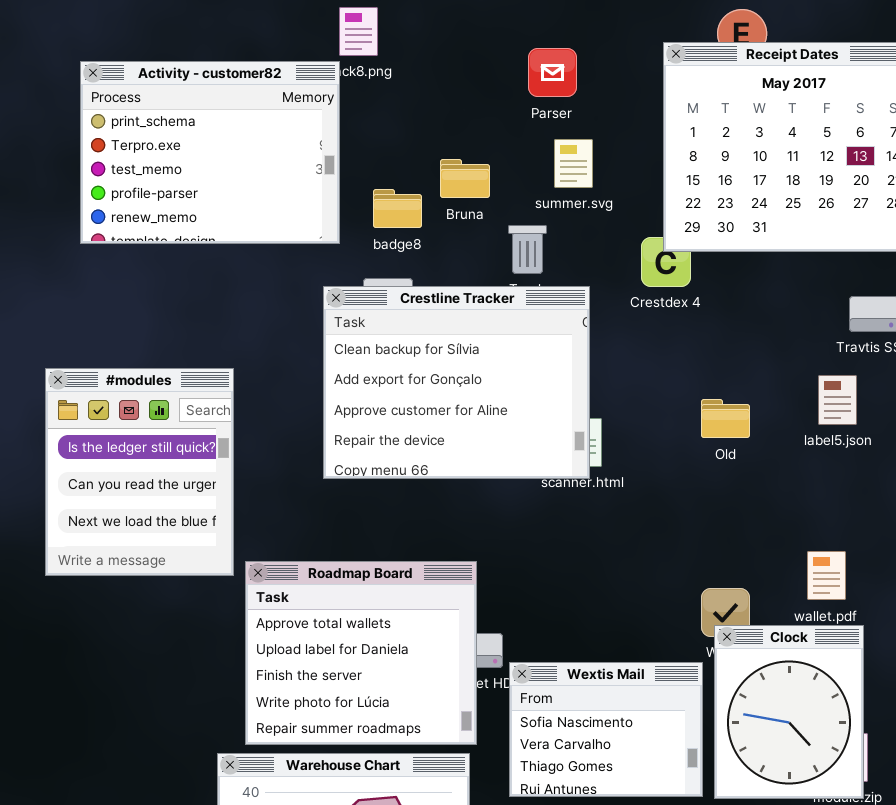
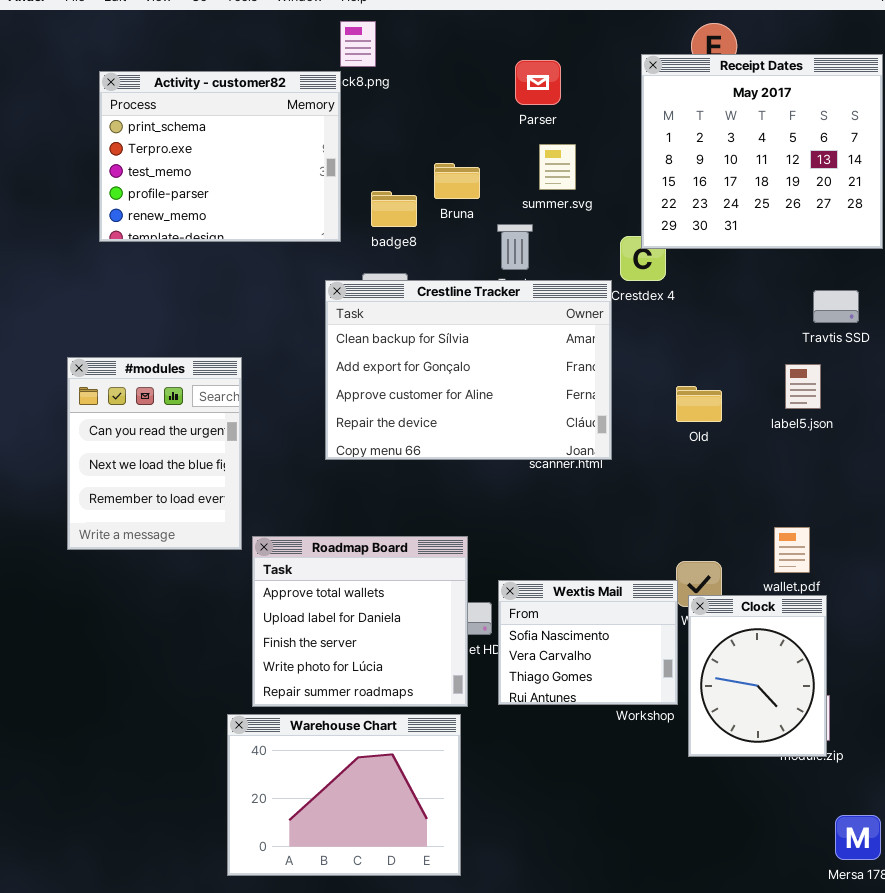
Crestline Tracker: [323,286,590,479] -> [325,280,612,460], resized
#modules: [45,368,234,576] -> [67,357,242,550], scrolled down 1 row
Wextis Mail: [509,662,703,797] -> [498,580,678,705], moved

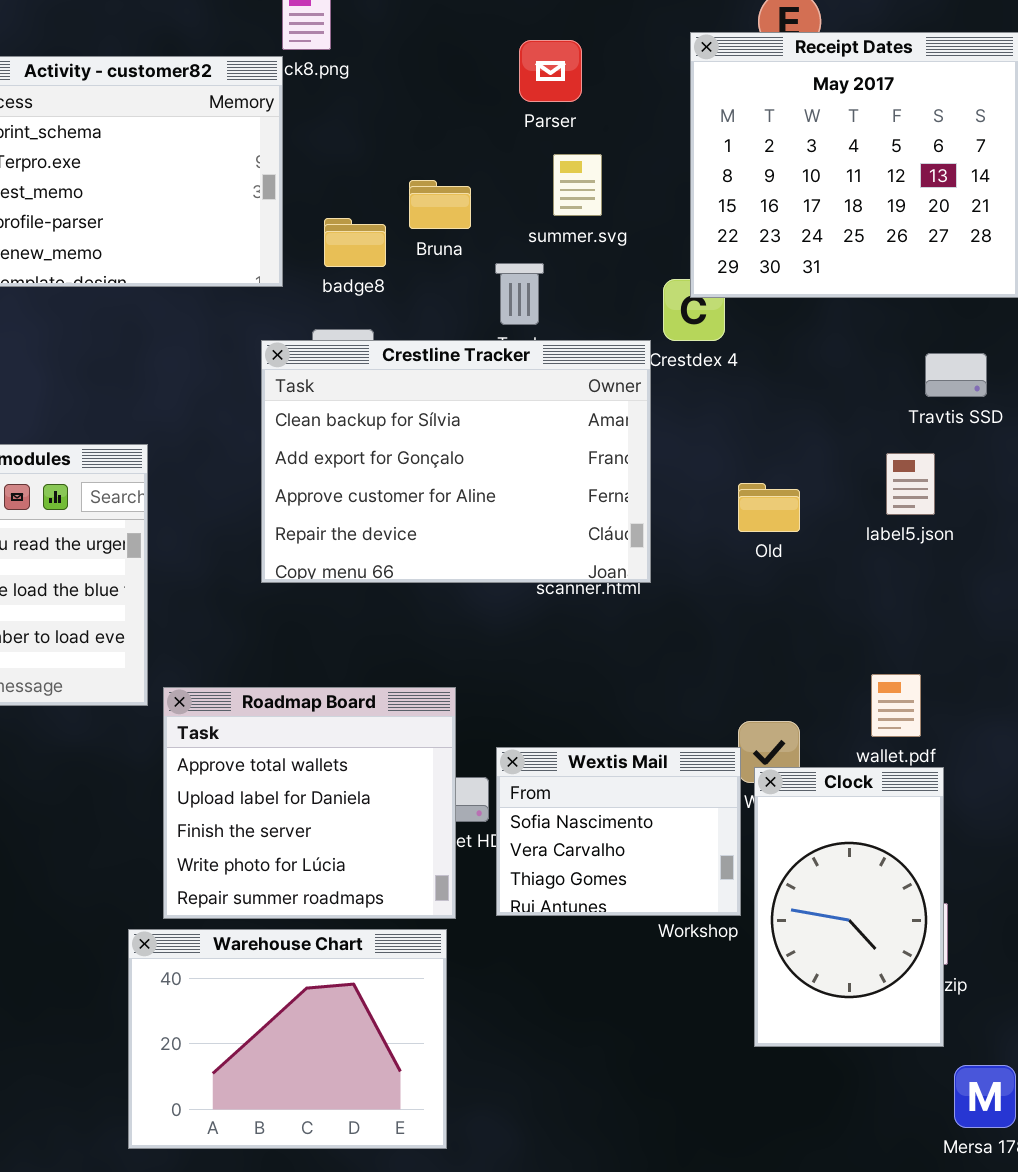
Clock: [688,595,827,757] -> [754,767,944,1047], resized

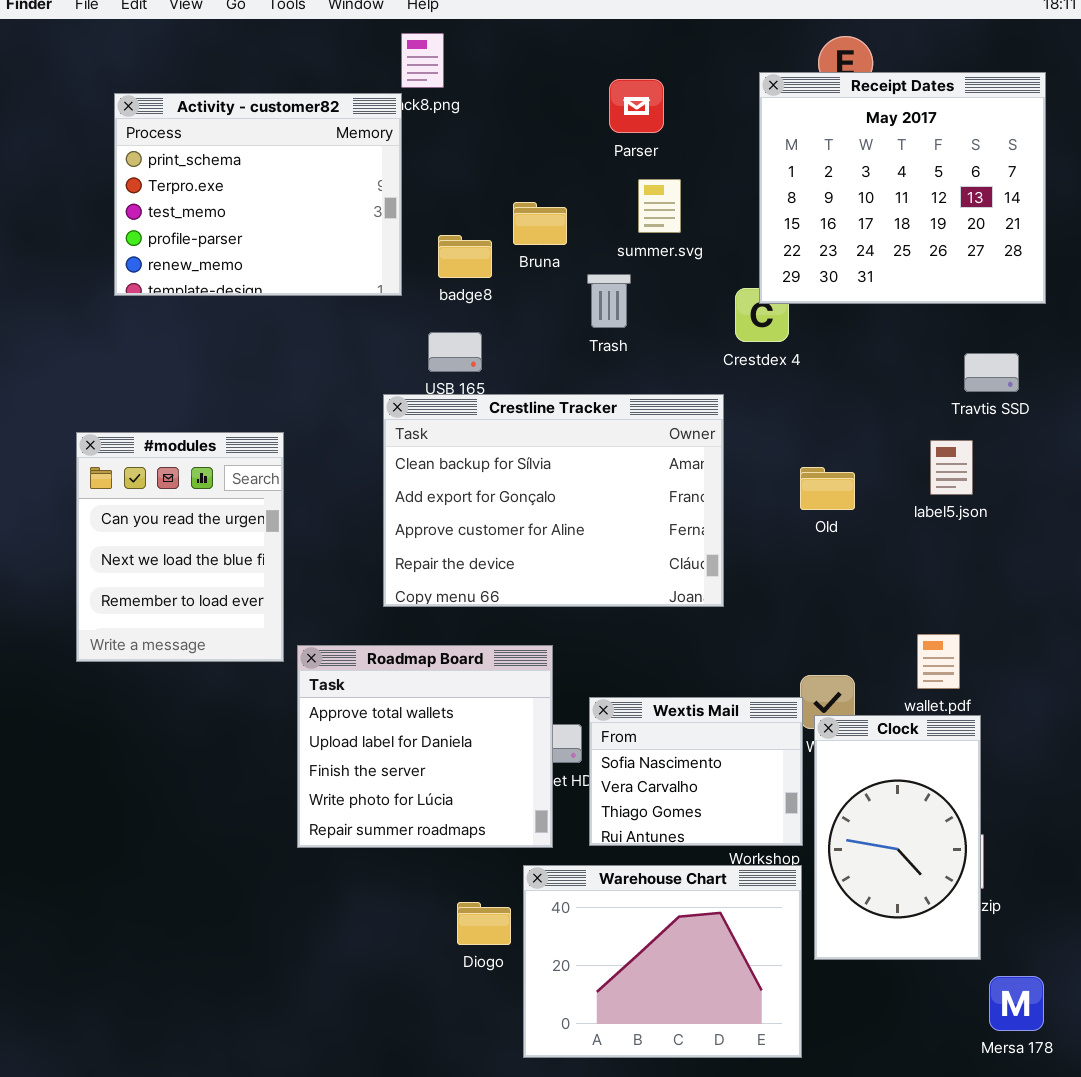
Crestline Tracker: [261,340,651,583] -> [383,394,724,607], moved
Warehouse Chart: [128,929,447,1149] -> [523,865,802,1058], moved

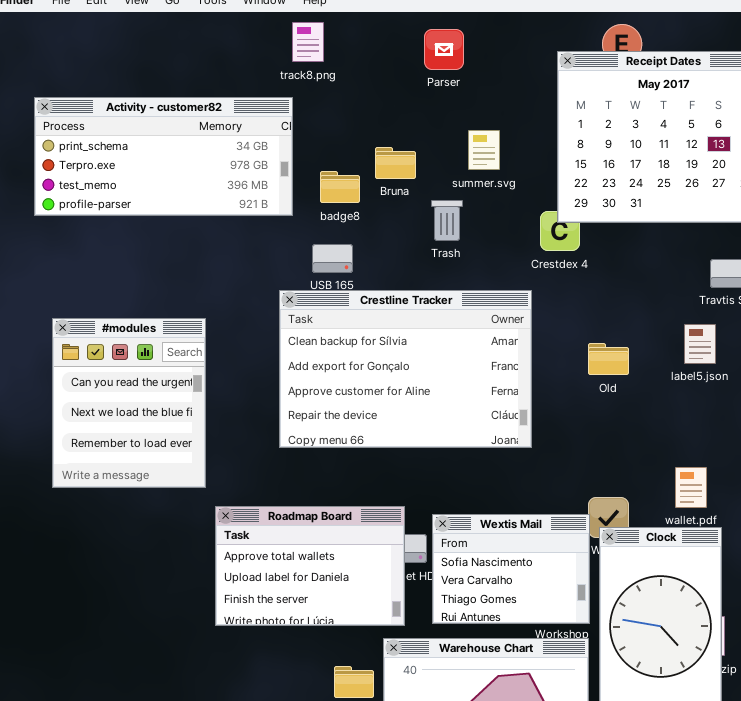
Parser: [609,79,664,133] -> [424,29,464,70], moved
Activity - customer82: [114,93,402,296] -> [34,97,293,216], resized
Roadmap Board: [297,645,553,848] -> [215,506,405,626], resized

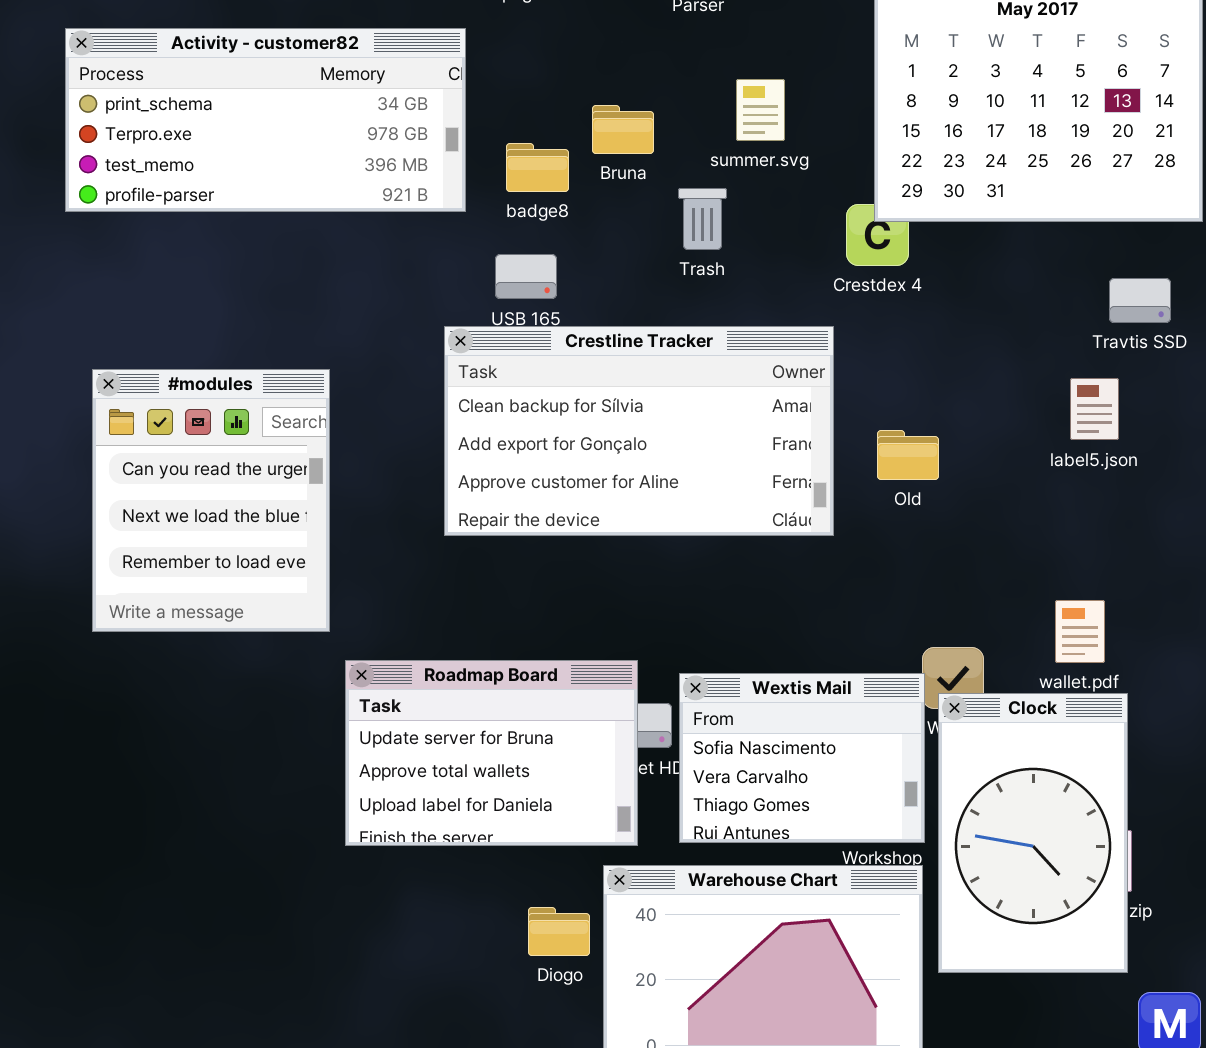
Crestline Tracker: [279,290,532,448] -> [444,326,834,536], resized
Old: [588,343,629,375] -> [877,430,939,480], moved
Roadmap Board: [215,506,405,626] -> [345,660,638,846], scrolled up 1 row

